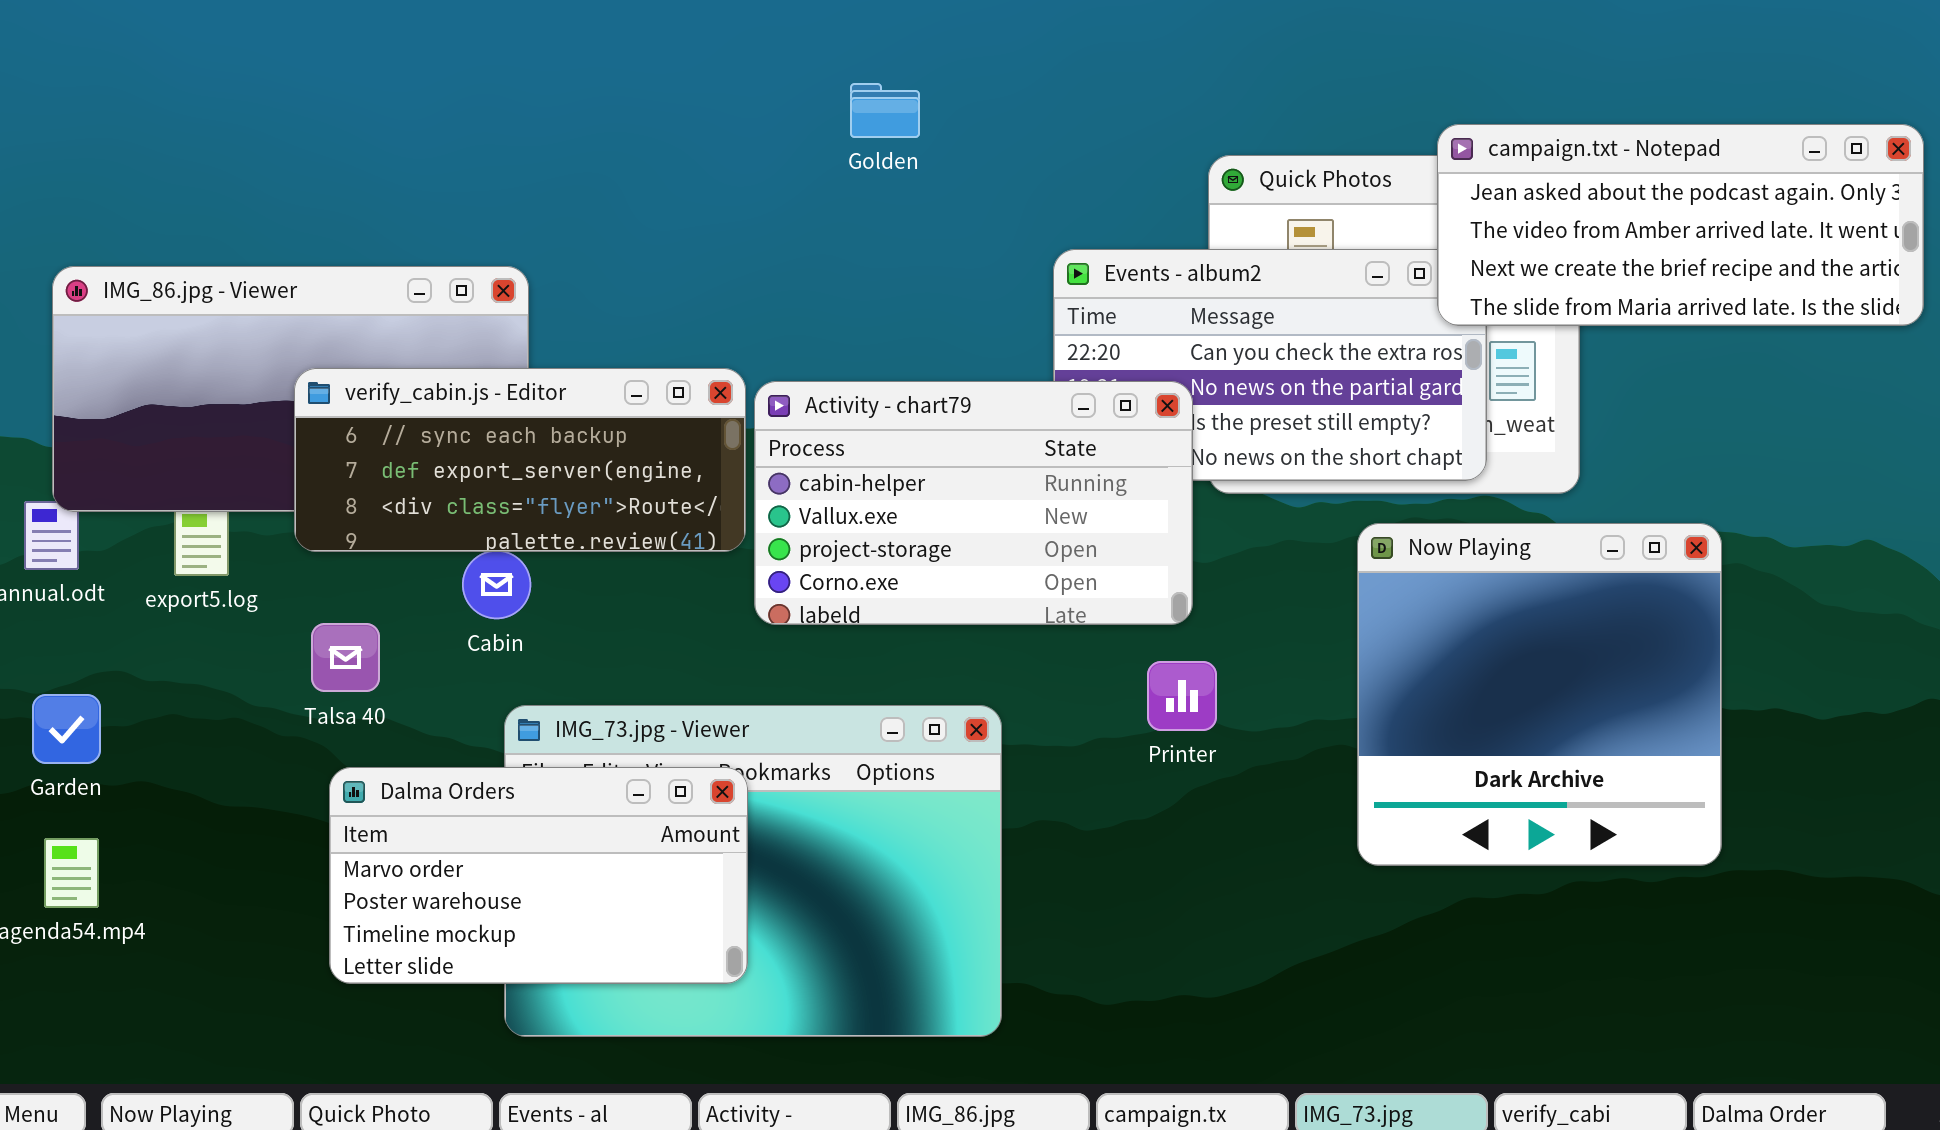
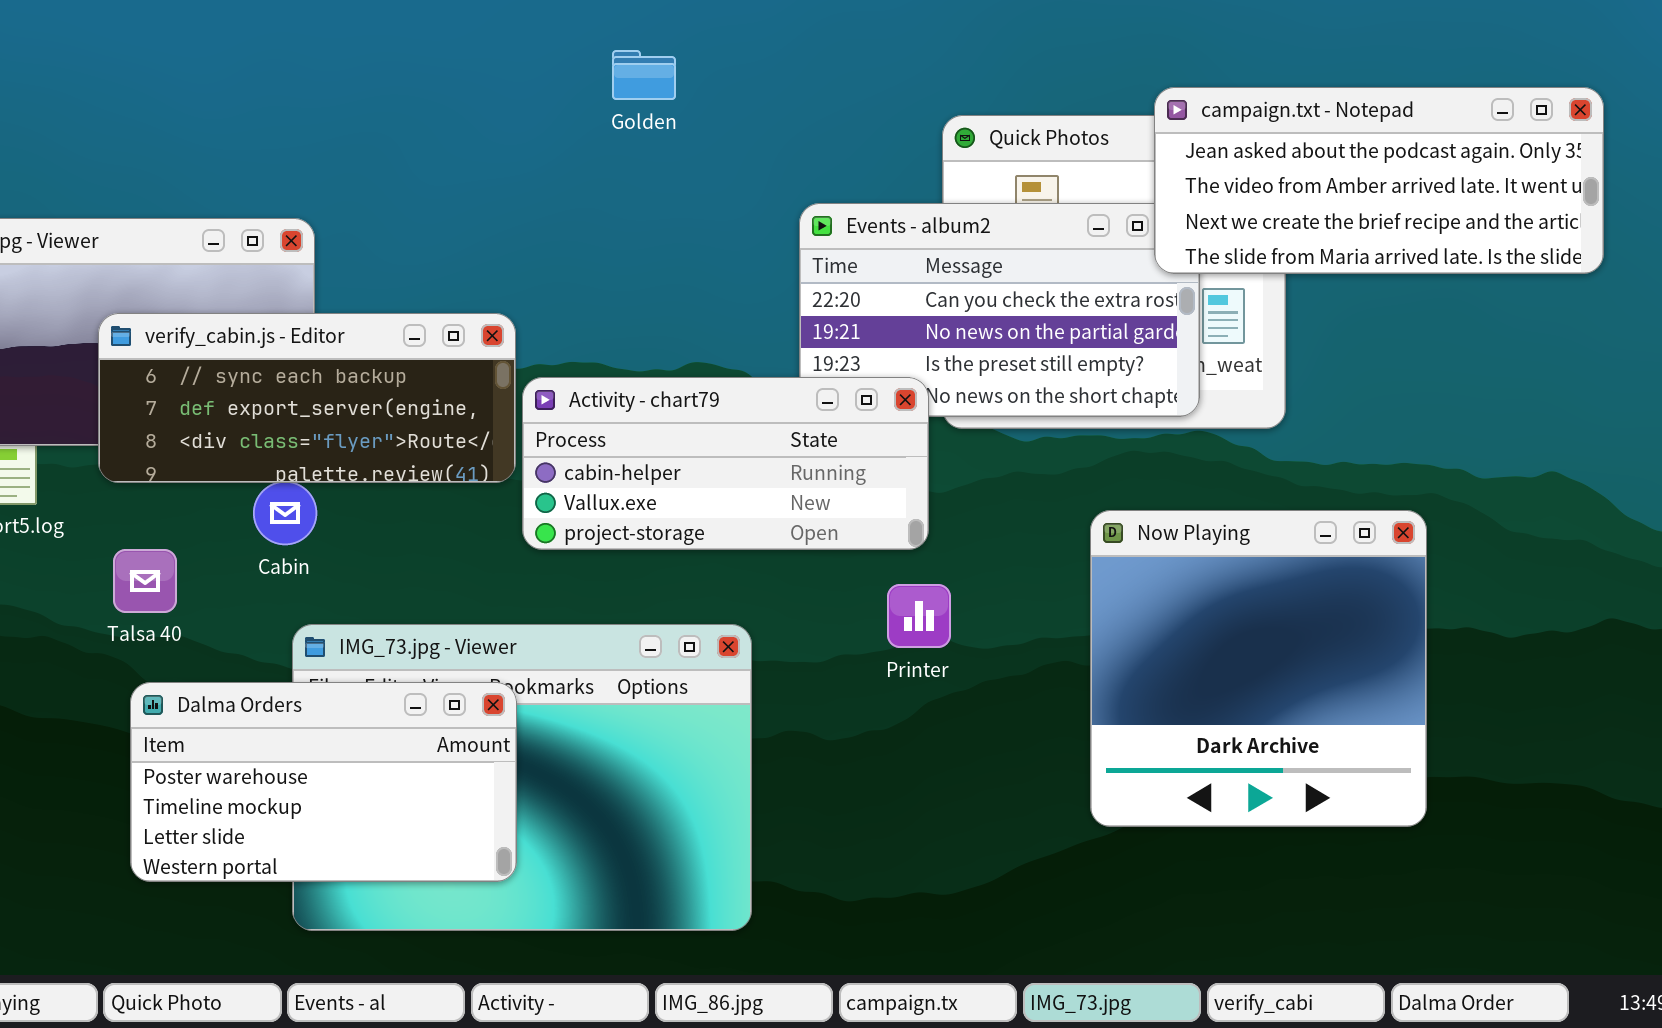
Activity - chart79: [754,381,1193,625] -> [522,377,929,550], resized
Now Playing: [1357,523,1722,866] -> [1090,510,1427,827], moved
Dalma Orders: [329,767,748,984] -> [130,682,517,882], scrolled down 1 row

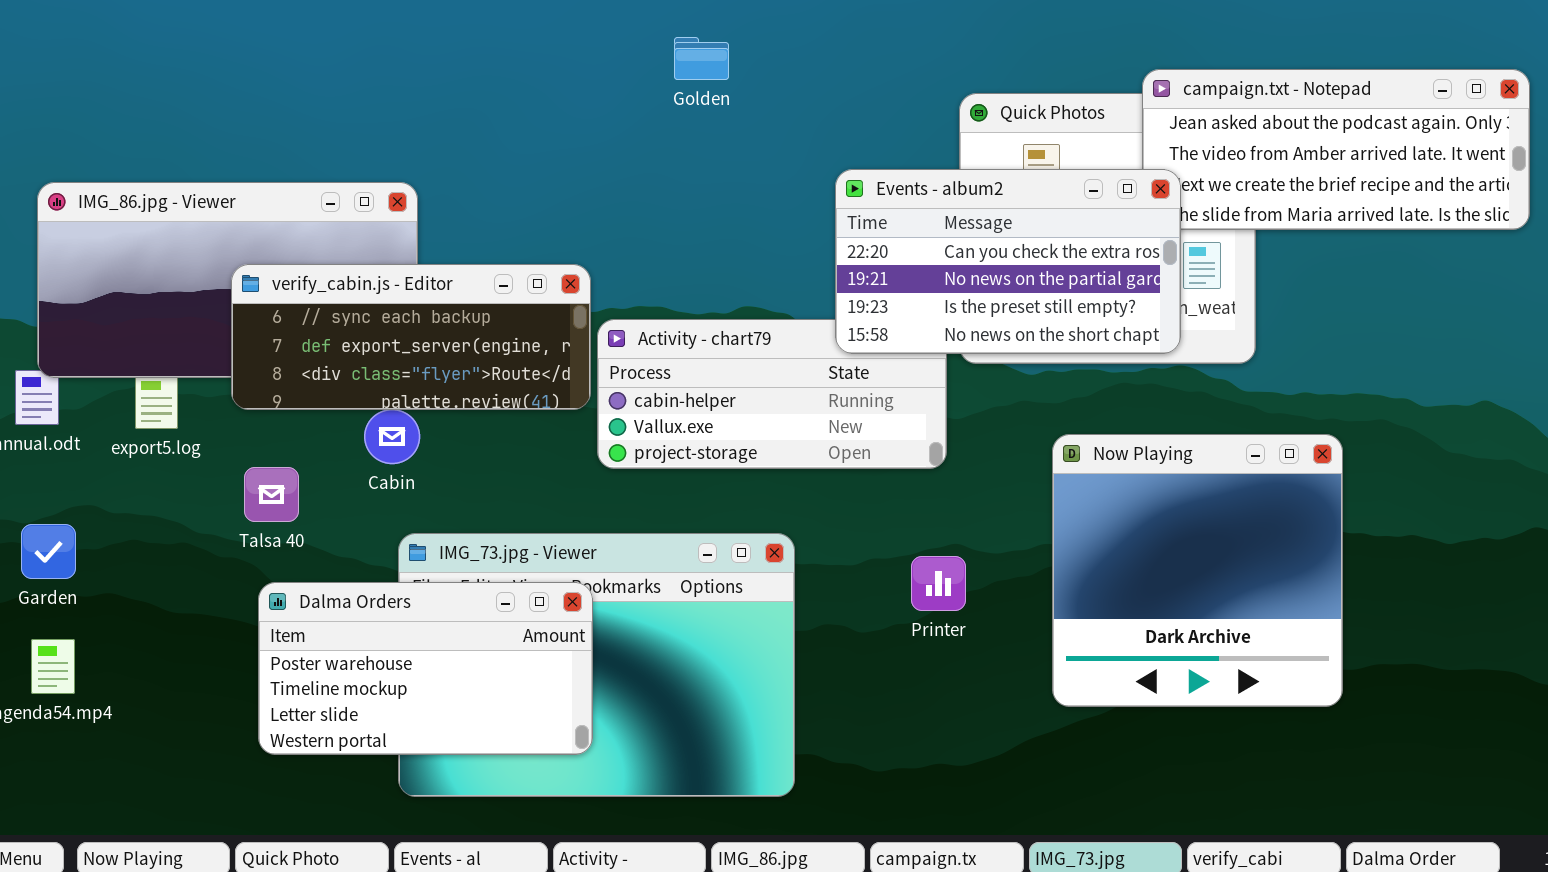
Events - album2: [799,203,1200,417] -> [835,169,1181,354], raised
Now Playing: [1090,510,1427,827] -> [1052,434,1343,707], moved
Printer: [887,584,951,648] -> [911,556,966,611], moved

